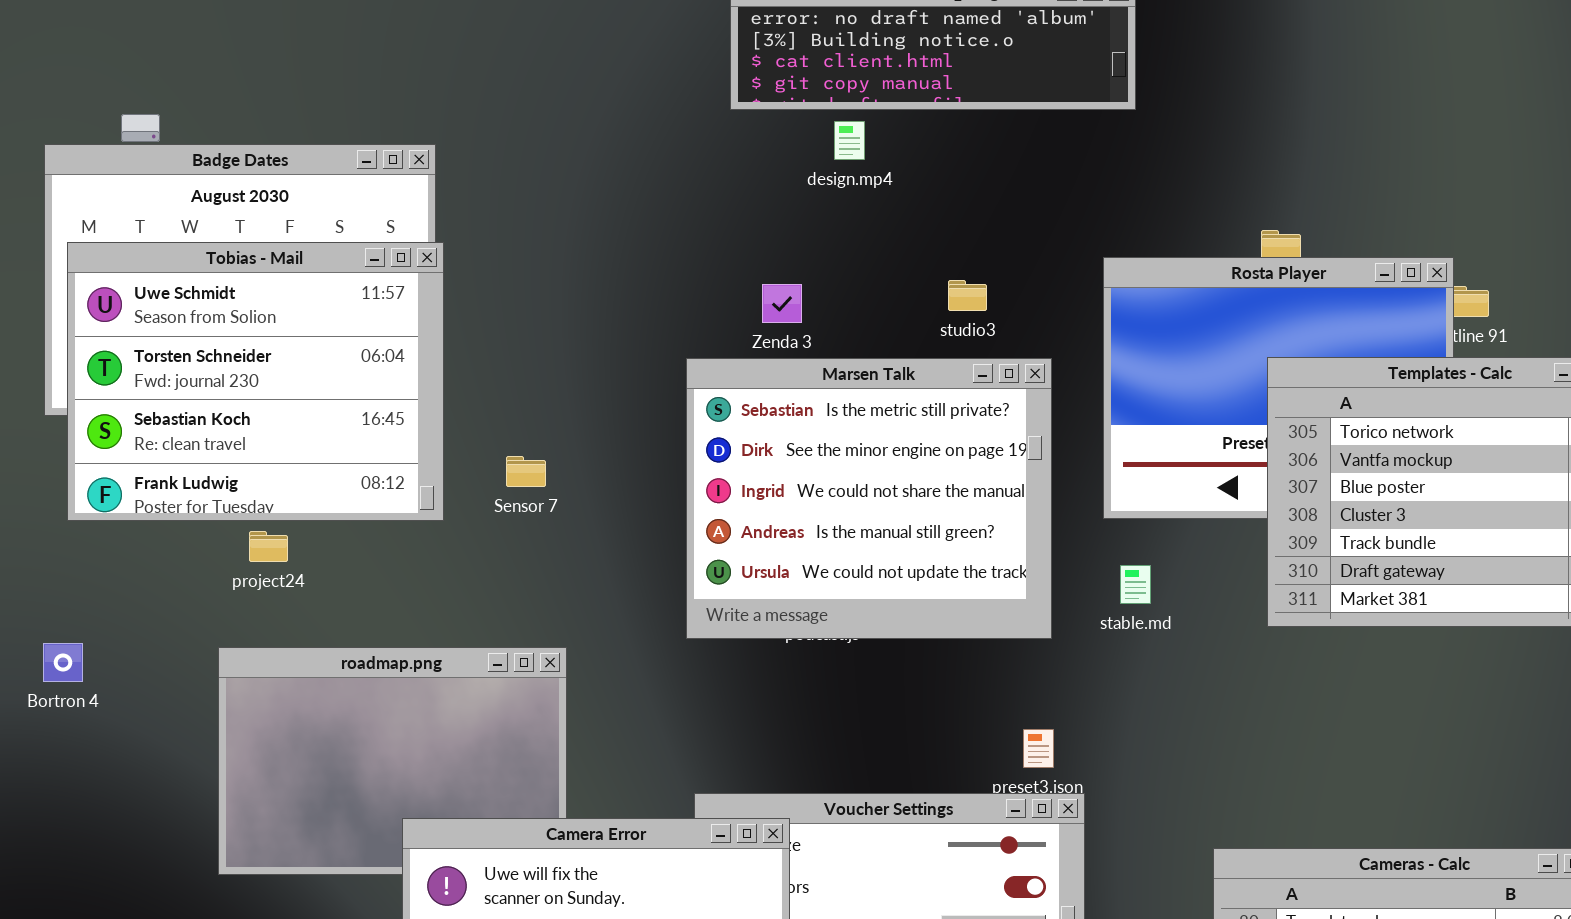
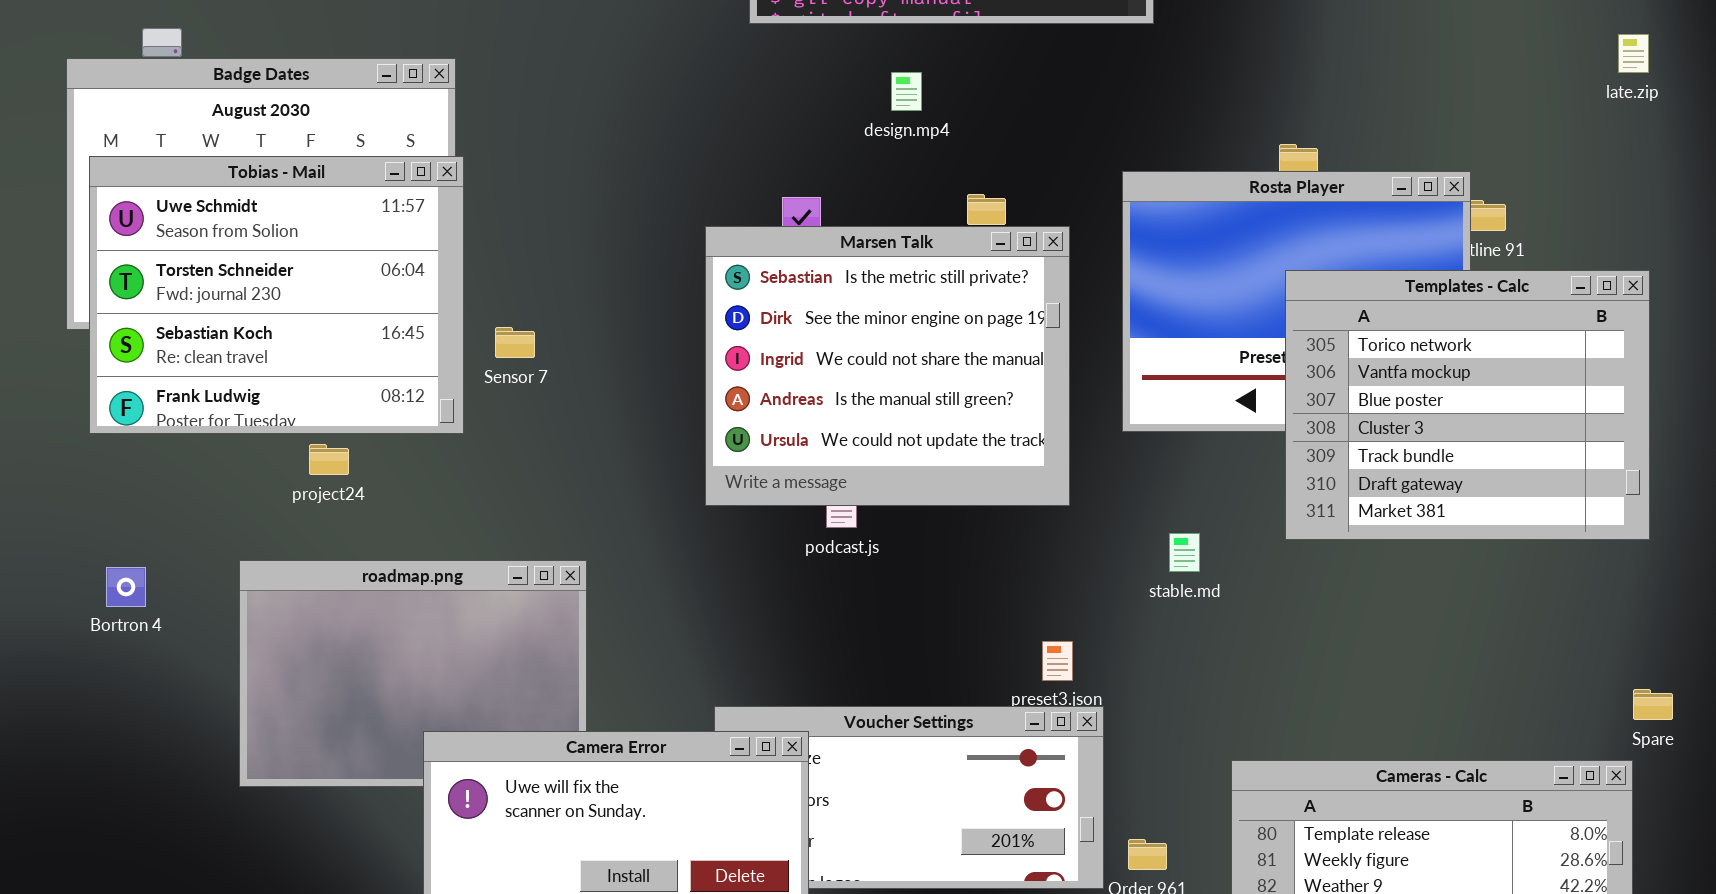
design.mp4: [834,121,865,160] -> [891,72,922,111], moved
Marsen Talk: [686,358,1052,639] -> [705,226,1070,506], moved
Sensor 7: [506,456,546,487] -> [495,327,535,358], moved
project24: [249,531,288,562] -> [309,444,349,475], moved
stable.md: [1120,565,1151,604] -> [1169,533,1200,572], moved
Bortron 4: [43,643,83,682] -> [106,567,146,607], moved

